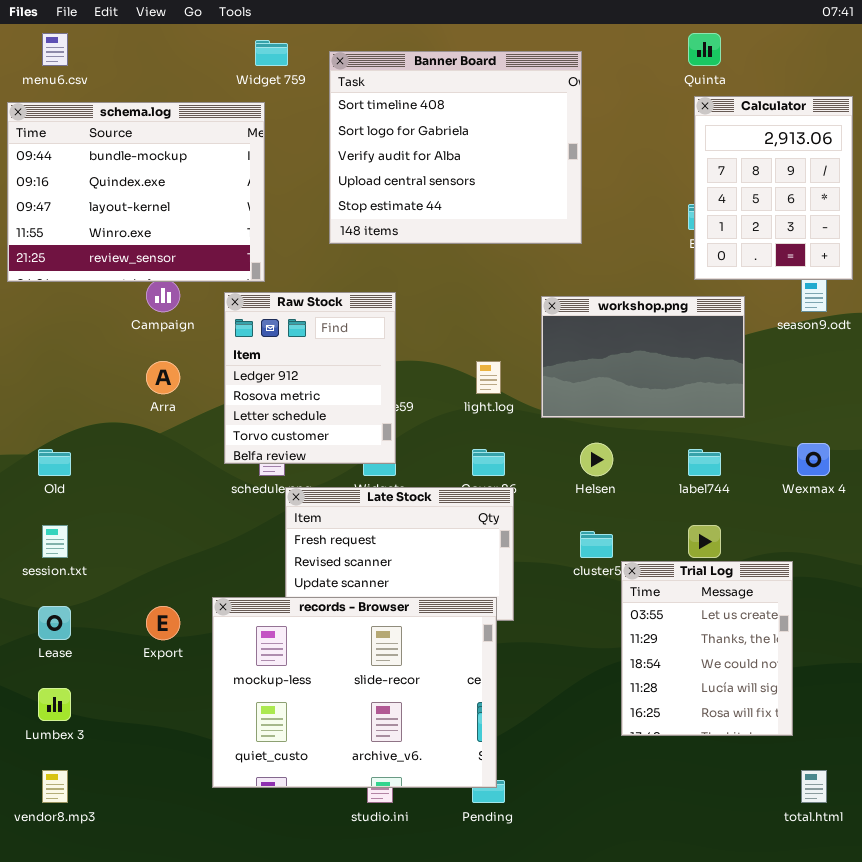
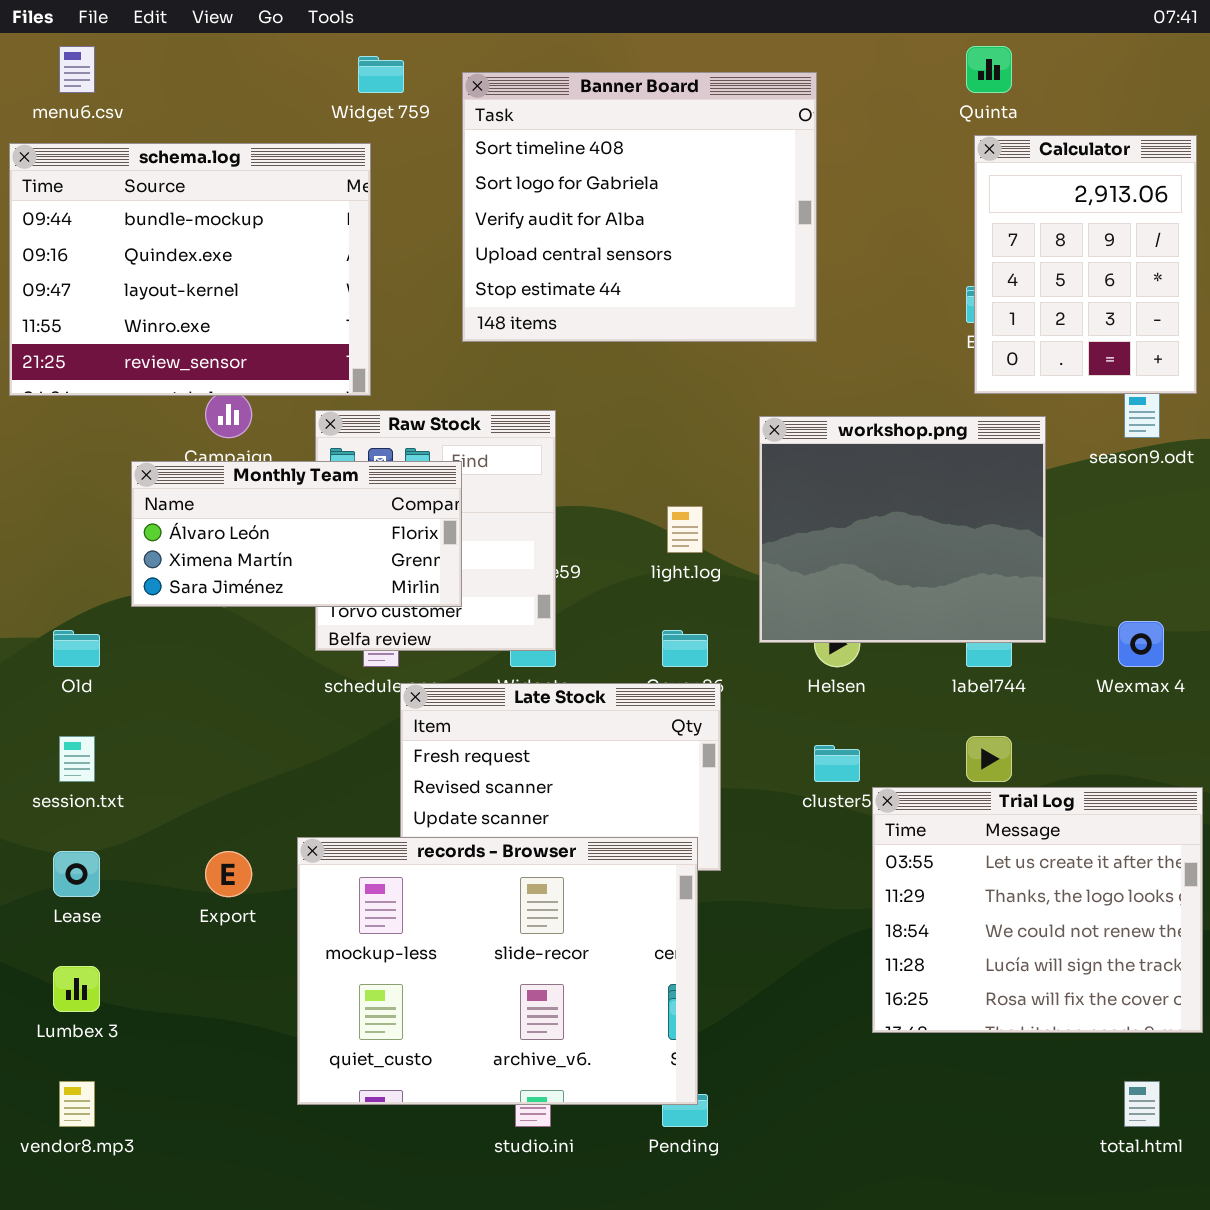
workshop.png: [541,296,745,418] -> [759,416,1046,643], resized
Monthly Team: none -> [131,461,462,607], opened
Trial Log: [621,561,793,736] -> [872,787,1203,1033], resized

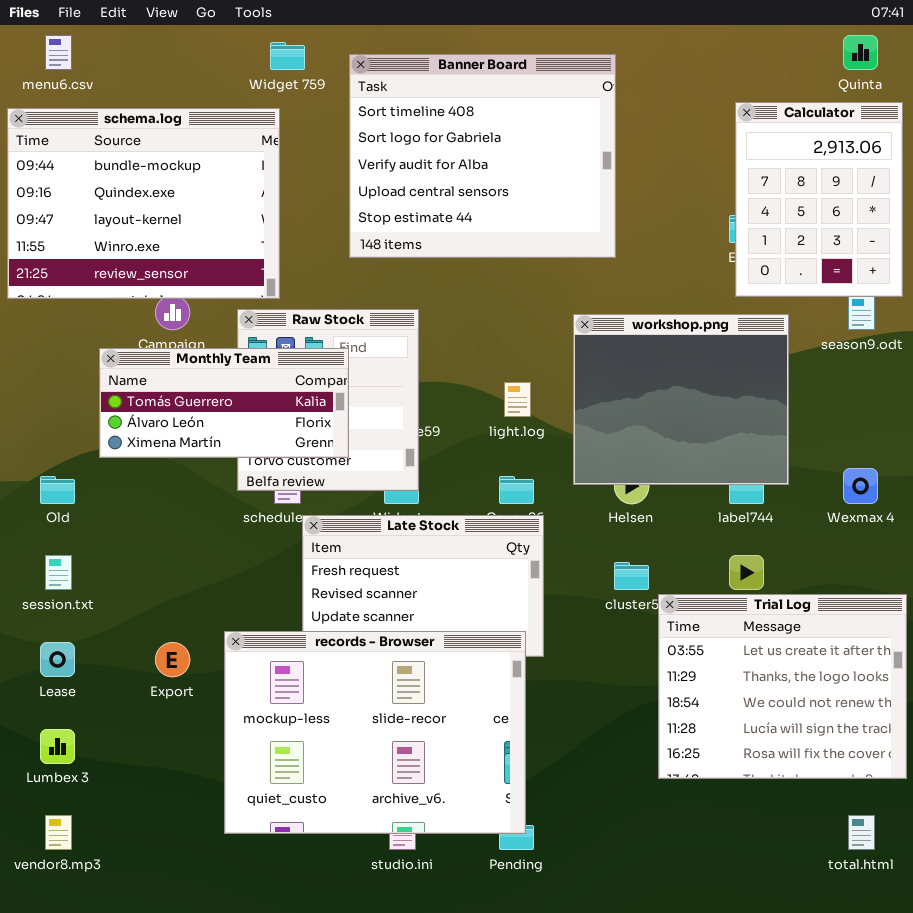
Quinta: [966,46,1012,93] -> [843,35,878,70], moved
Monthly Team: [131,461,462,607] -> [99,348,349,458], scrolled up 1 row

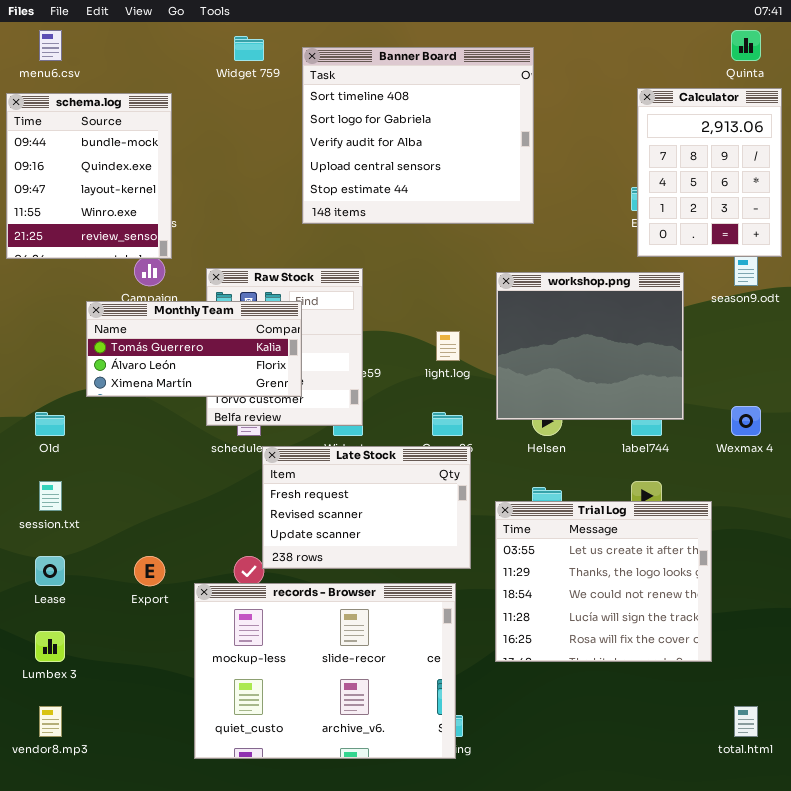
schema.log: [7,108,280,299] -> [6,93,172,259], resized
Trial Log: [658,594,907,779] -> [495,501,712,662], moved
records - Browser: [224,631,526,834] -> [194,583,456,759], moved

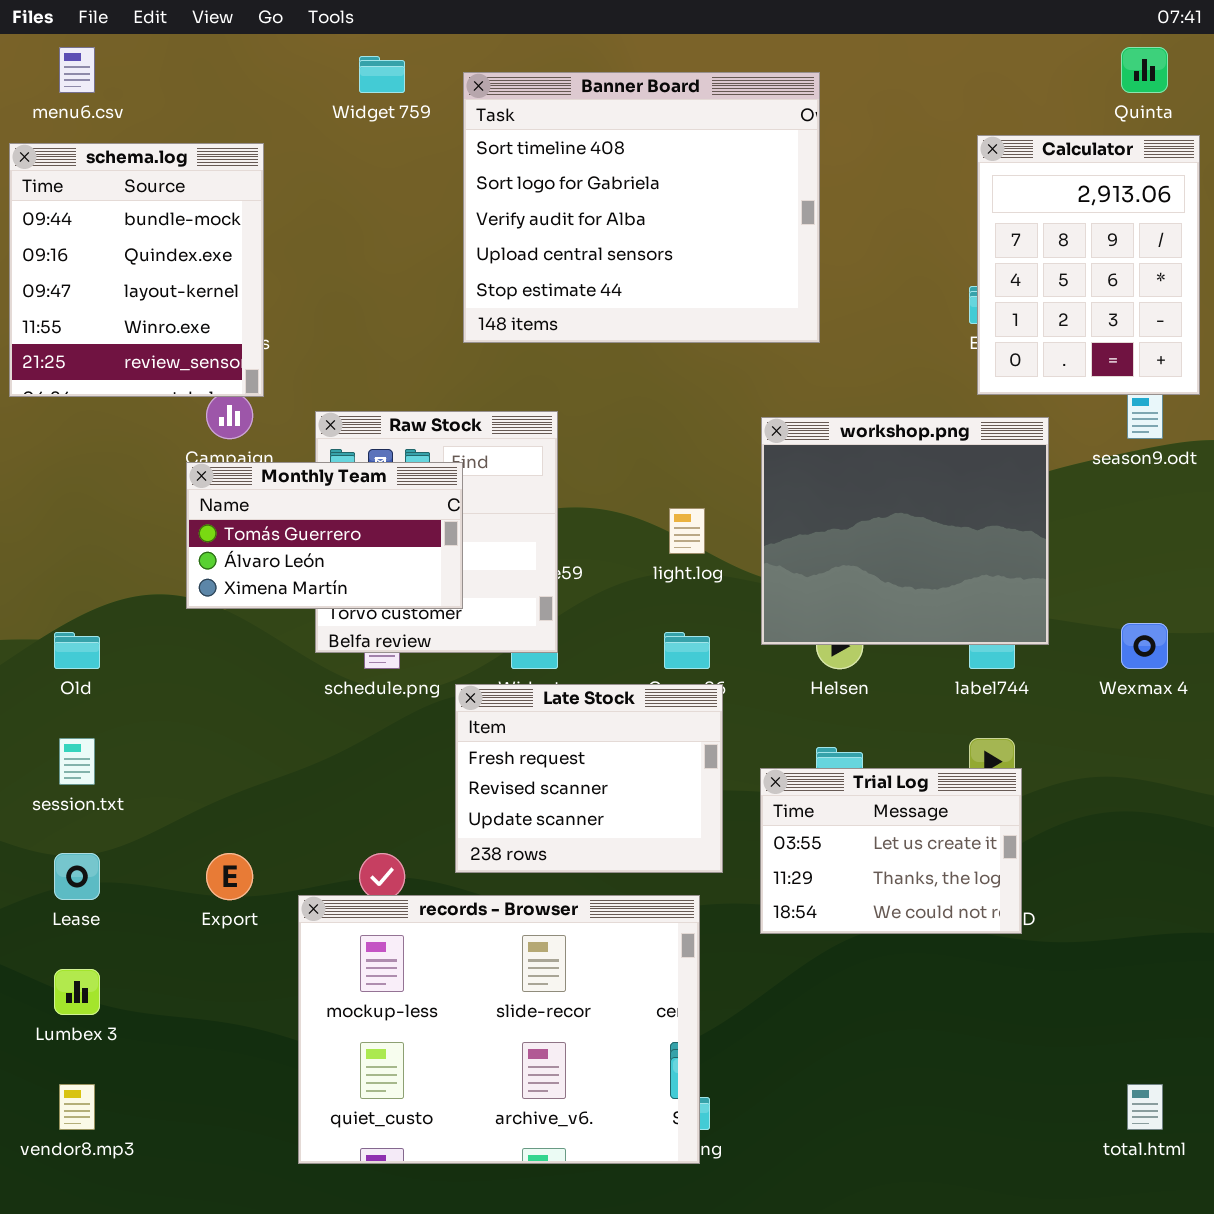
Monthly Team: [86,301,302,397] -> [186,462,463,609], resized
Late Stock: [262,446,471,569] -> [455,684,723,873], resized
Trial Log: [495,501,712,662] -> [760,768,1022,934], resized

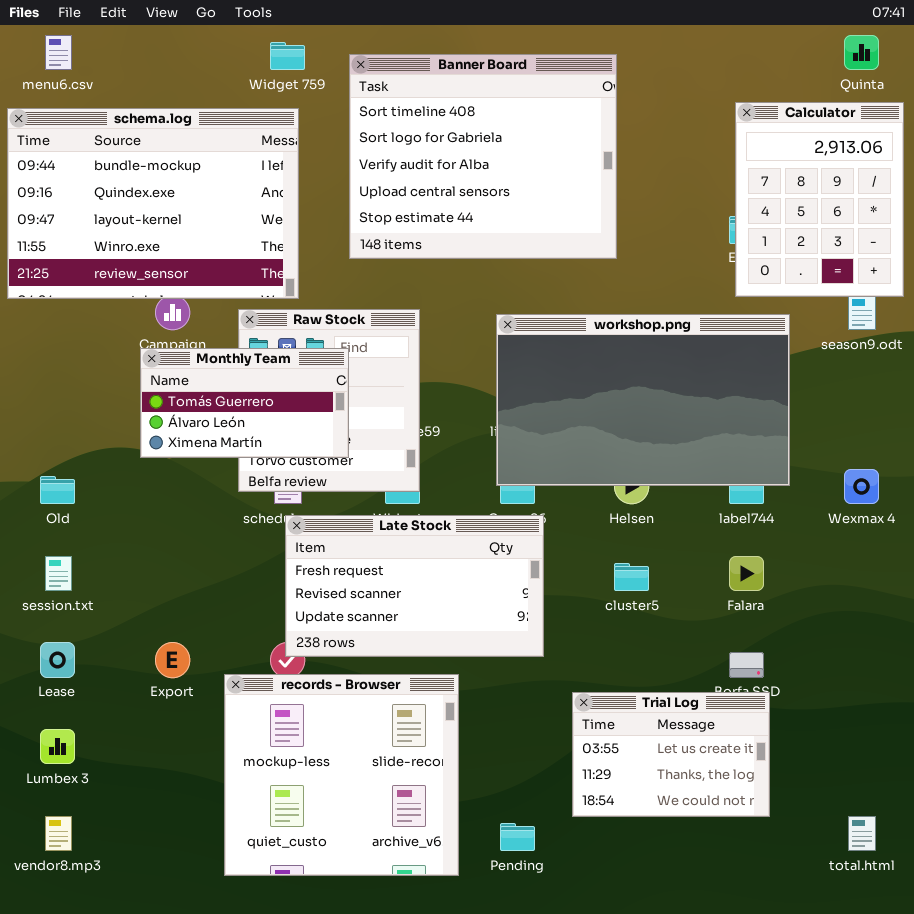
schema.log: [9,143,264,397] -> [7,108,299,299], resized
workshop.png: [761,417,1049,645] -> [496,314,790,486], resized
Late Stock: [455,684,723,873] -> [285,515,544,657], resized
Trial Log: [760,768,1022,934] -> [572,692,770,817], moved
records - Browser: [298,895,700,1164] -> [224,674,459,876], resized

